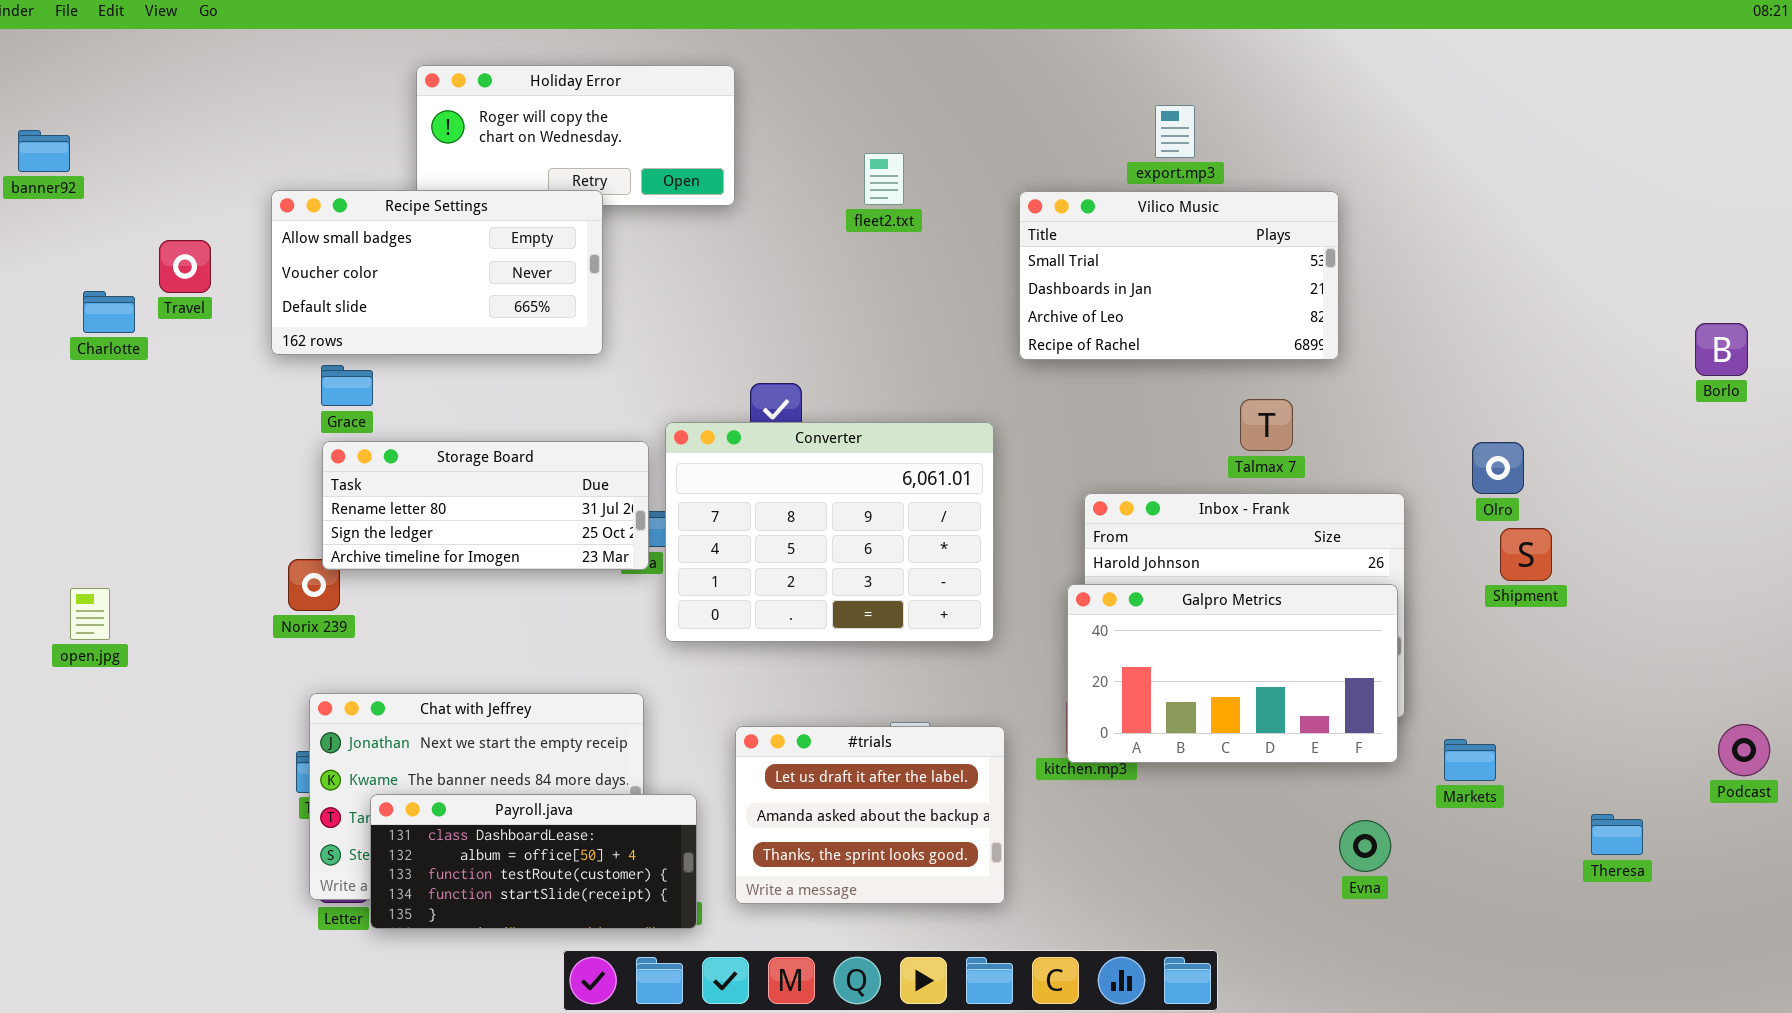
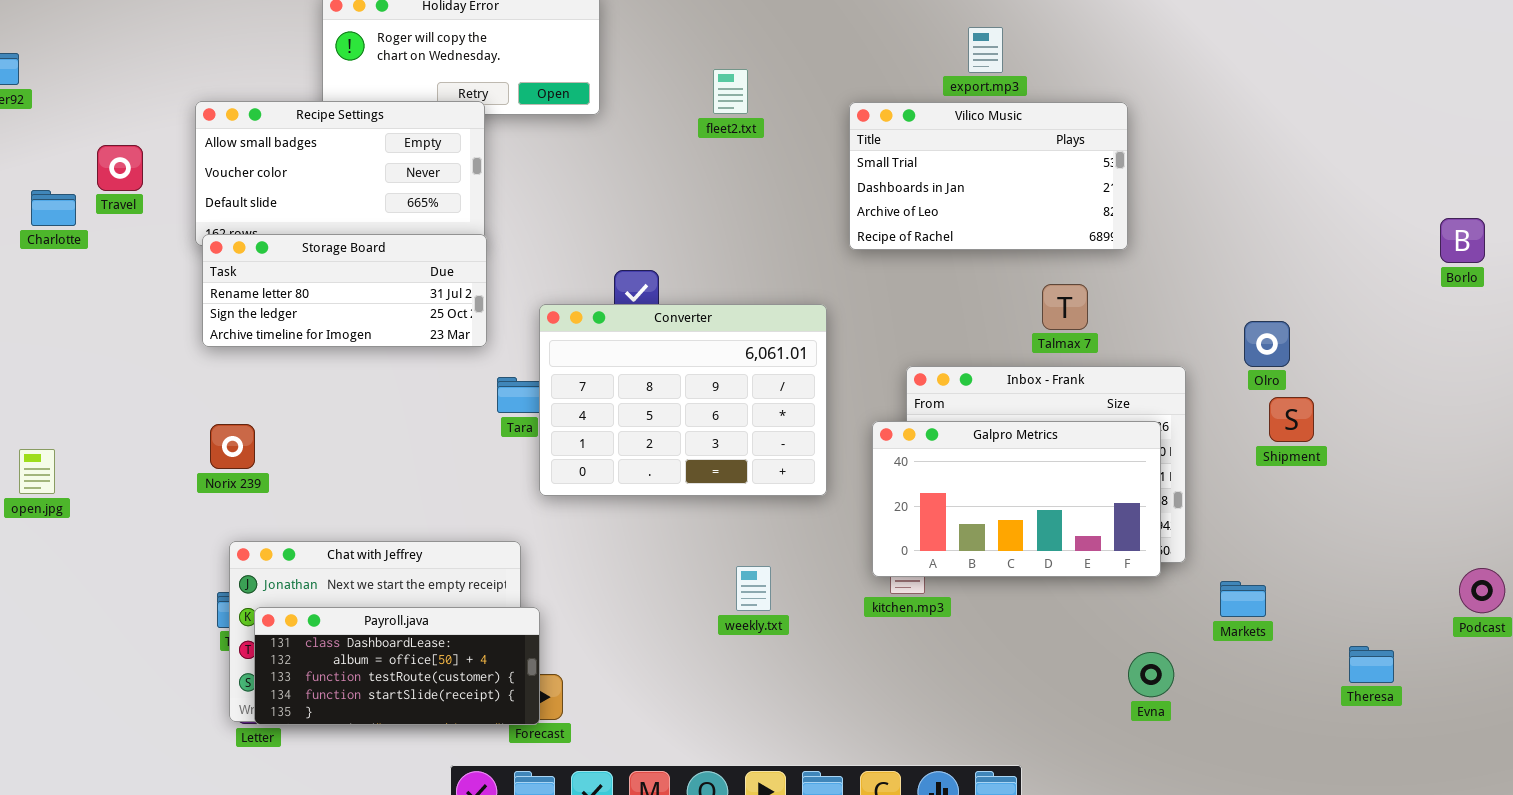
Storage Board: [322,441,649,570] -> [202,234,487,347], moved
Galpro Metrics: [1067,584,1398,763] -> [872,421,1161,577], moved
#trials: [735,726,1005,904] -> none, closed
Payroll.java: [370,794,697,929] -> [254,607,540,725], moved

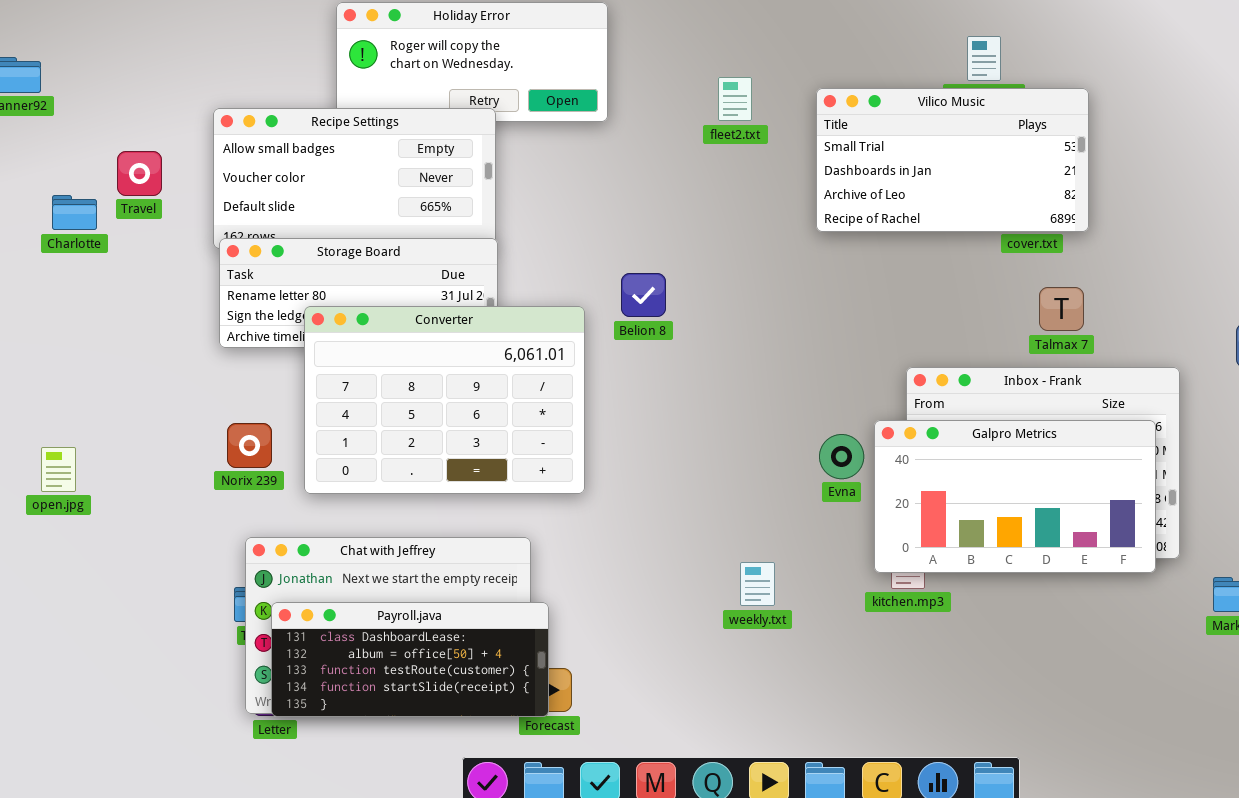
Vilico Music: [849,102,1128,250] -> [816,88,1089,232], moved
Converter: [539,304,827,496] -> [304,306,585,494], moved
Evna: [1128,652,1174,697] -> [819,434,864,479], moved

